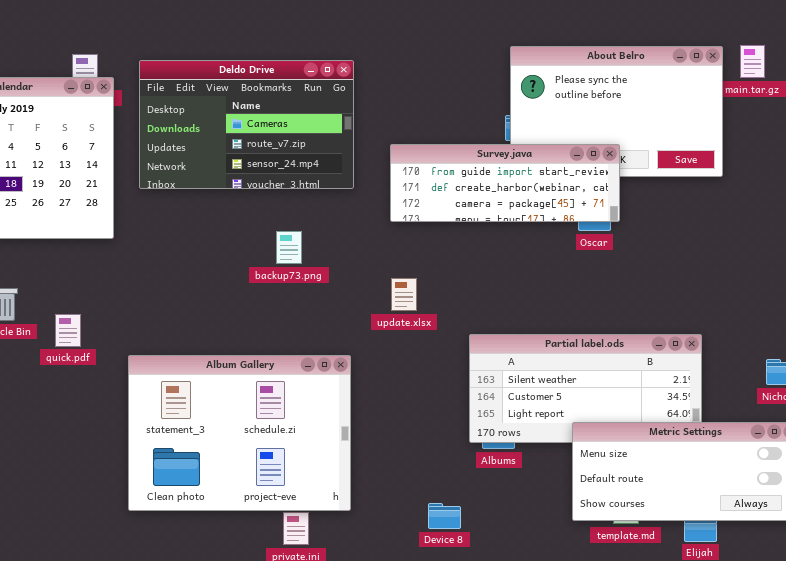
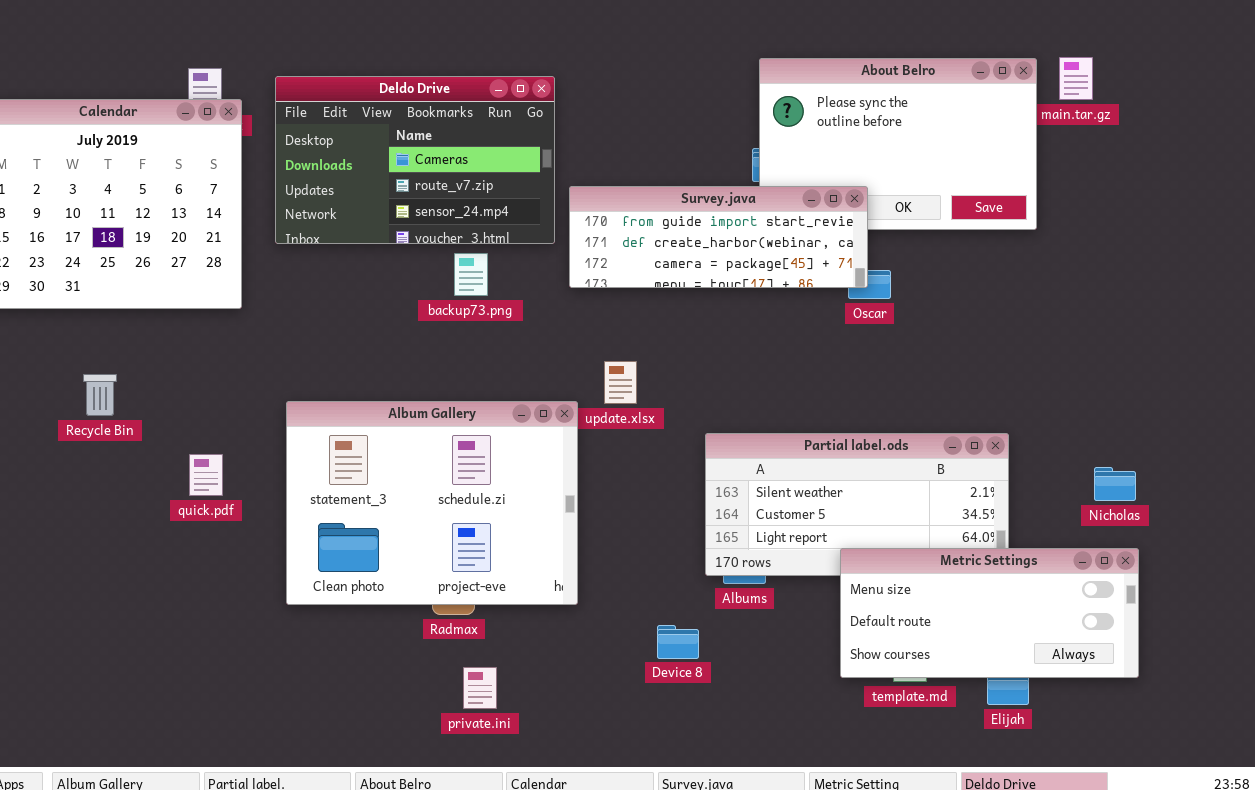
Survey.java: [390,144,620,222] -> [569,186,868,288], moved
backup73.png: [276,231,302,264] -> [454,253,488,296], moved
quick.pdf: [55,314,81,347] -> [189,454,223,496], moved
Album Gallery: [128,355,351,511] -> [286,401,578,605], moved
Device 8: [428,503,461,529] -> [657,625,699,659], moved

